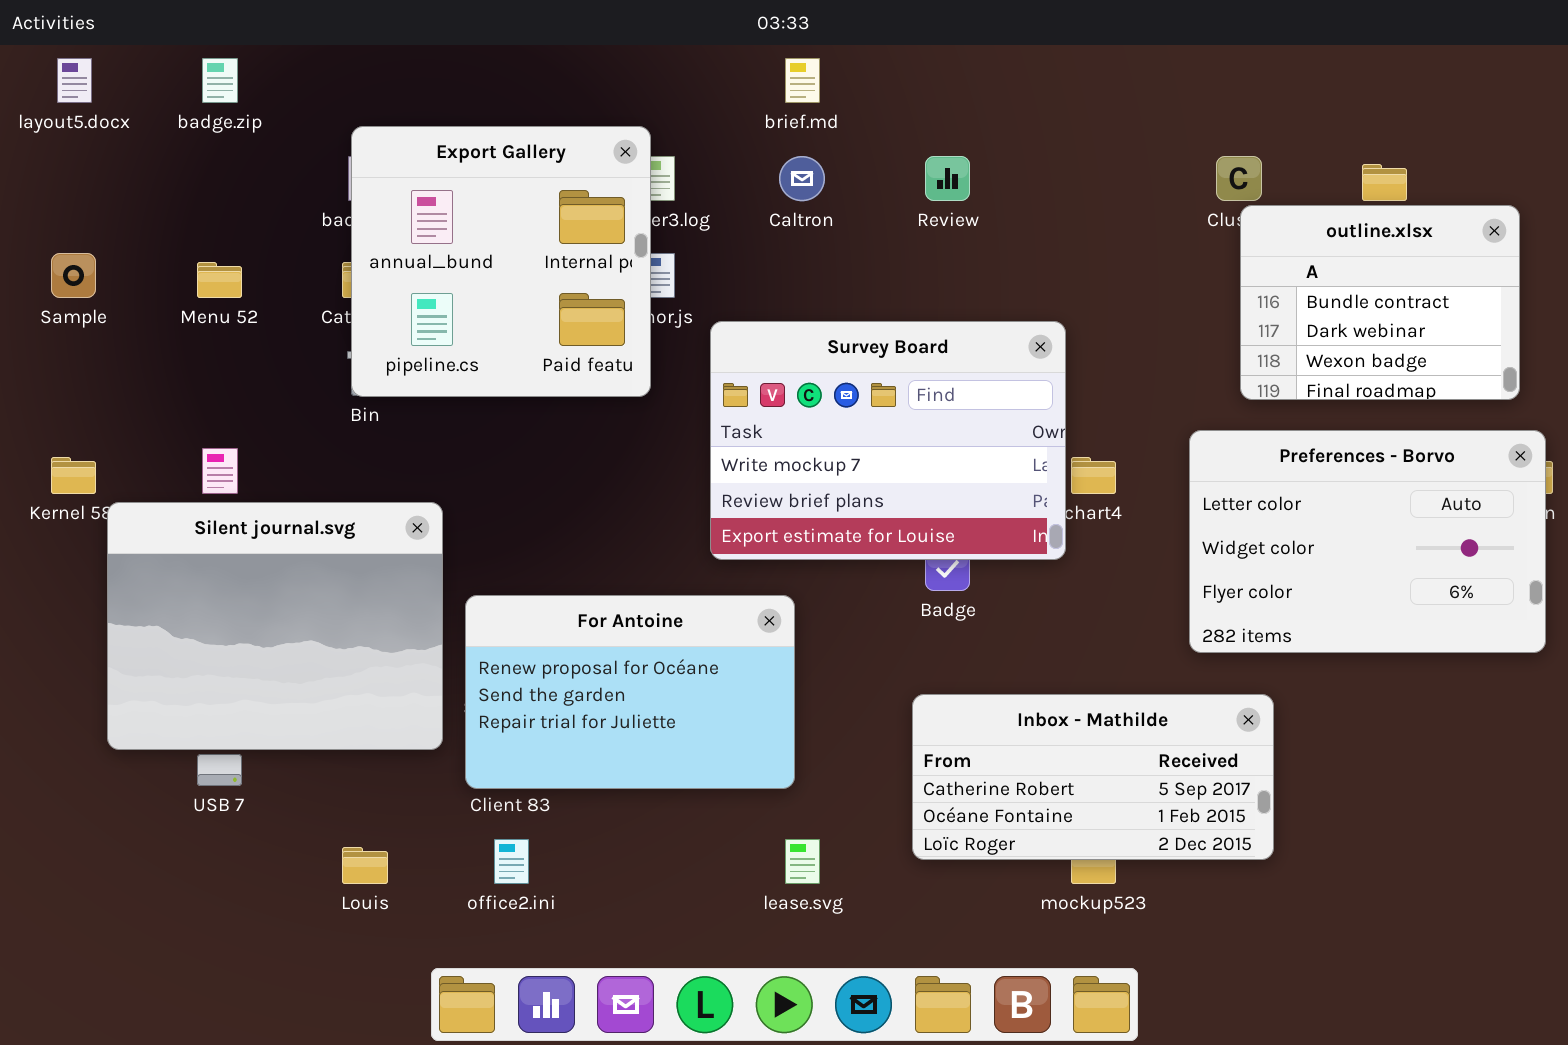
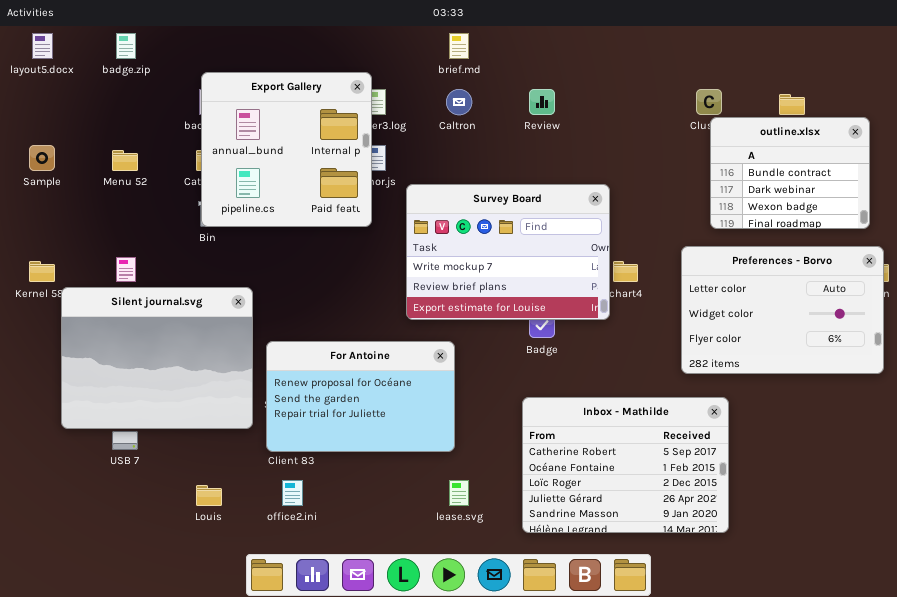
Inbox - Mathilde: [912,694,1274,860] -> [522,397,729,533], resized

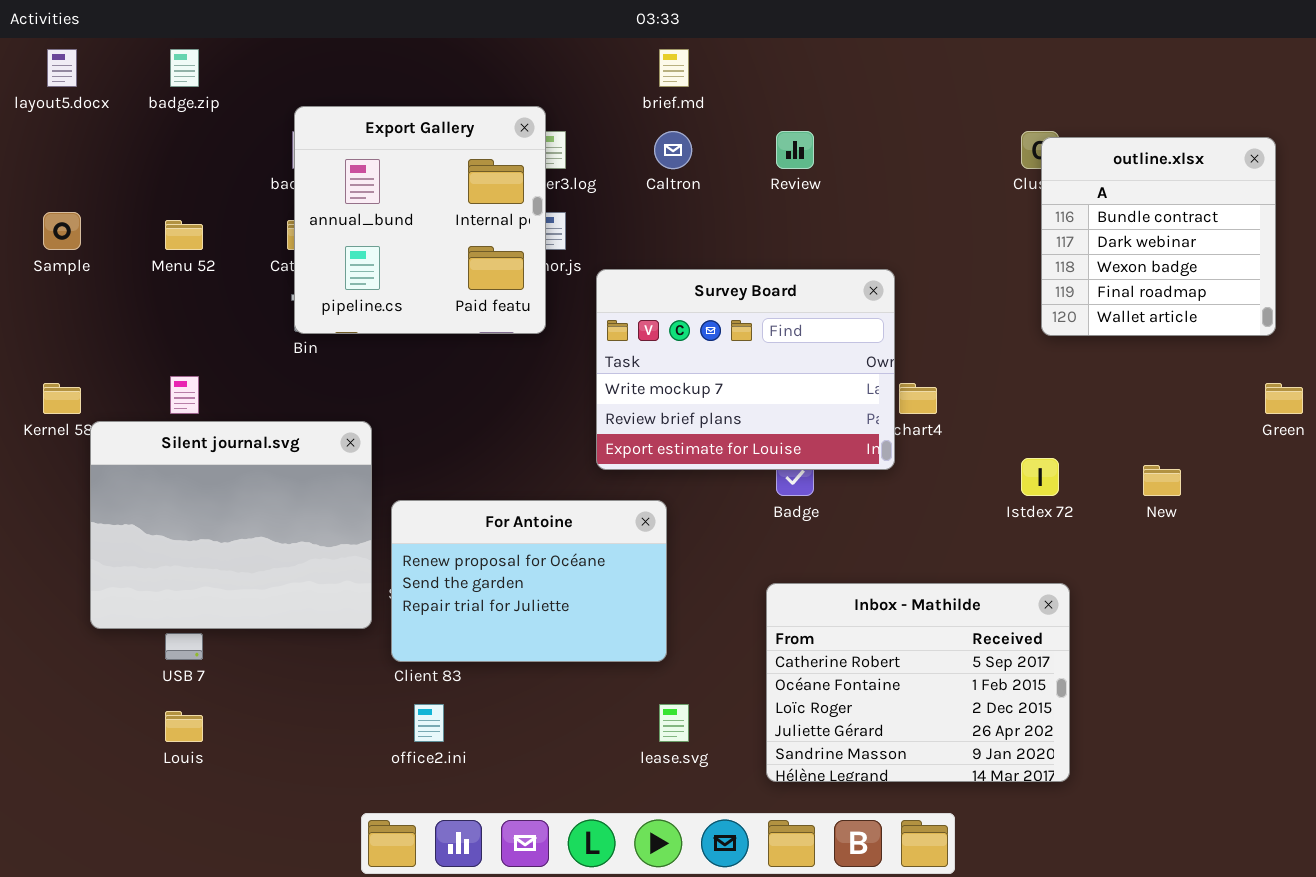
outline.xlsx: [710,117,870,229] -> [1041,137,1276,336], resized
Preferences - Borvo: [681,246,884,374] -> none, closed
Louis: [196,485,222,506] -> [165,711,203,742], moved

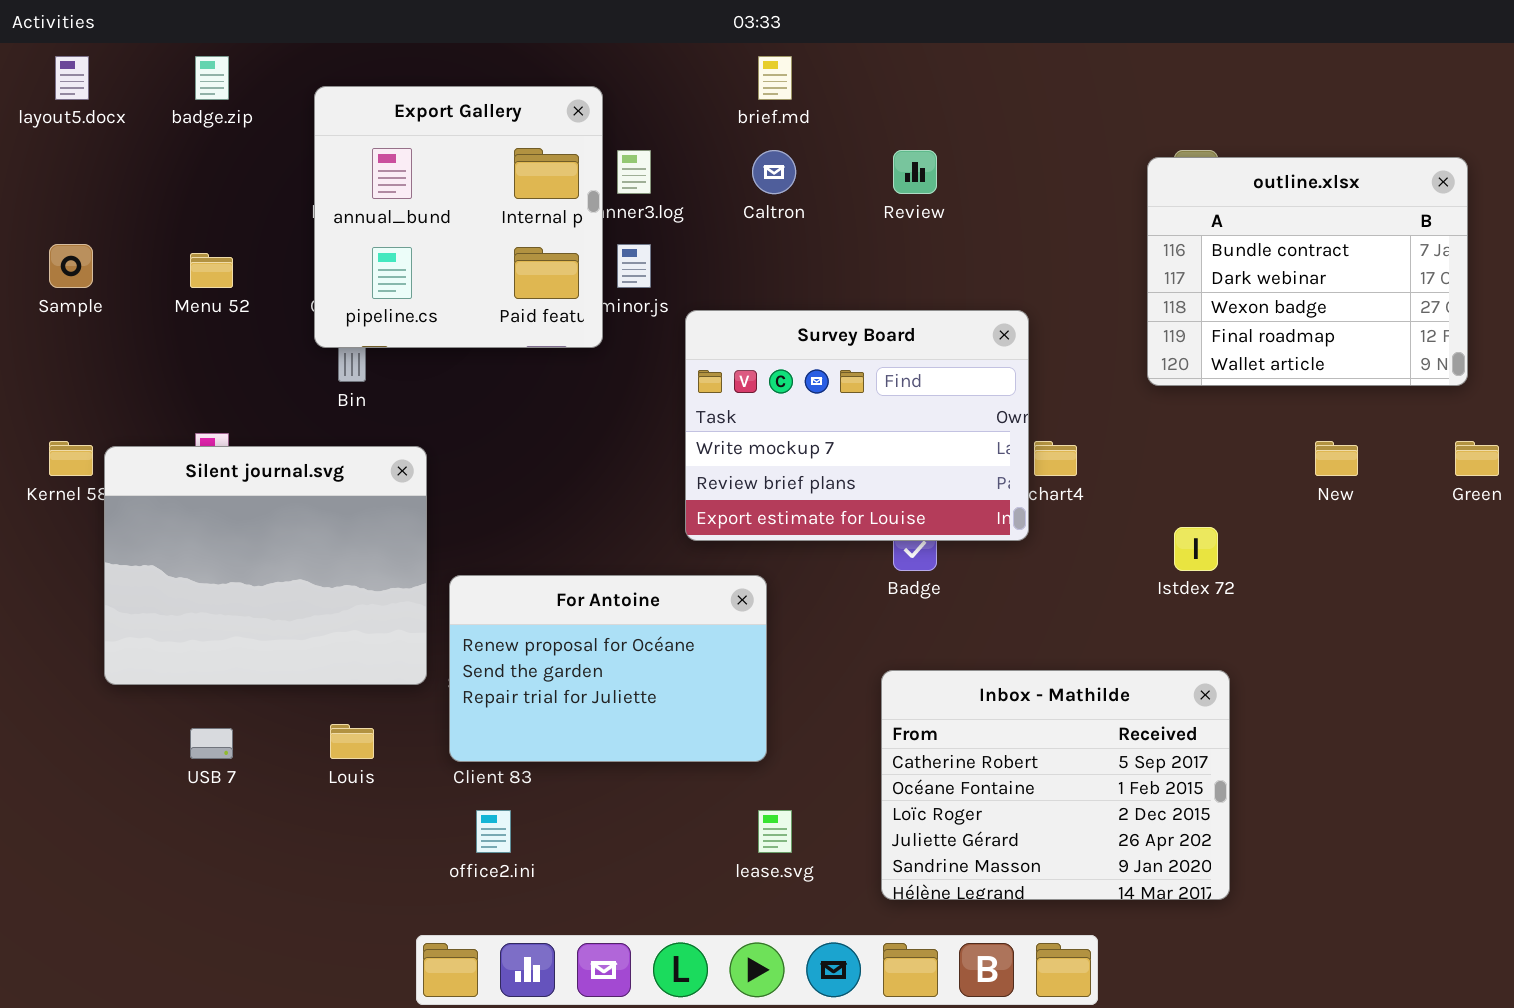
Export Gallery: [294,106,546,334] -> [314,86,603,348], moved
outline.xlsx: [1041,137,1276,336] -> [1147,157,1468,386], resized
Silent journal.svg: [90,421,372,629] -> [104,446,427,685], moved
New: [1143,465,1181,496] -> [1315,441,1358,476], moved
Louis: [165,711,203,742] -> [330,724,374,759], moved

